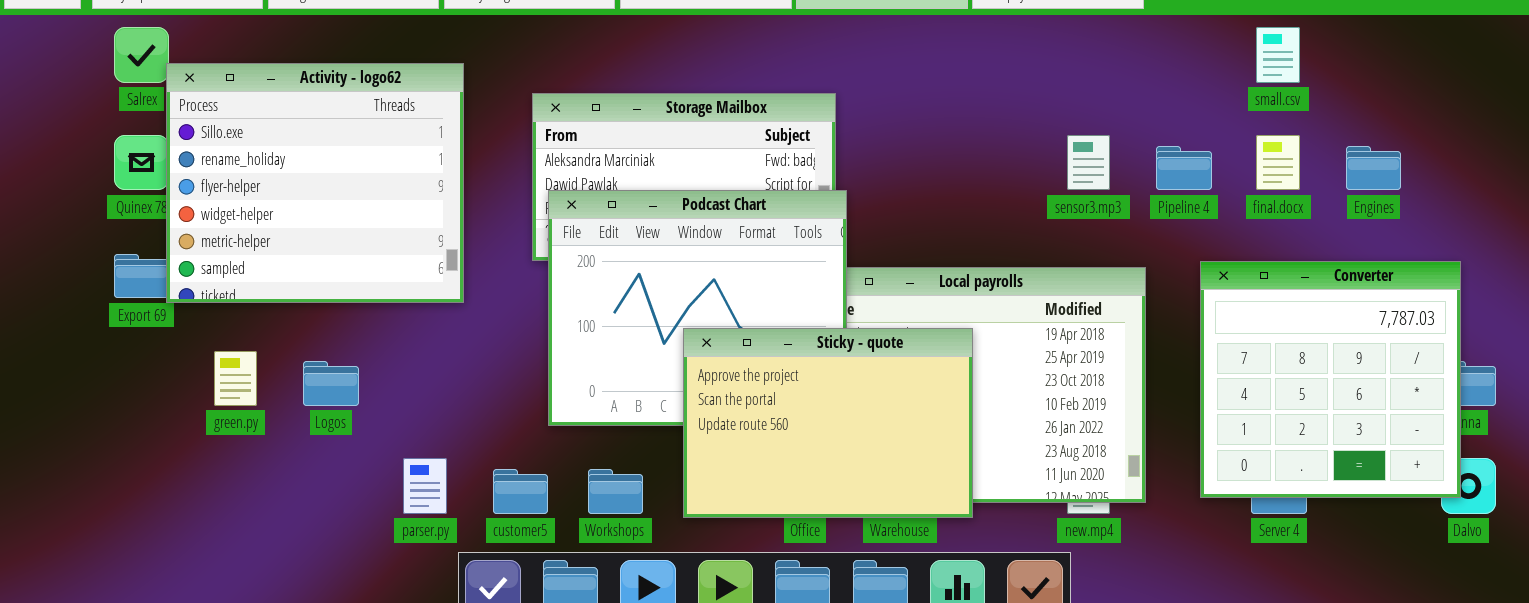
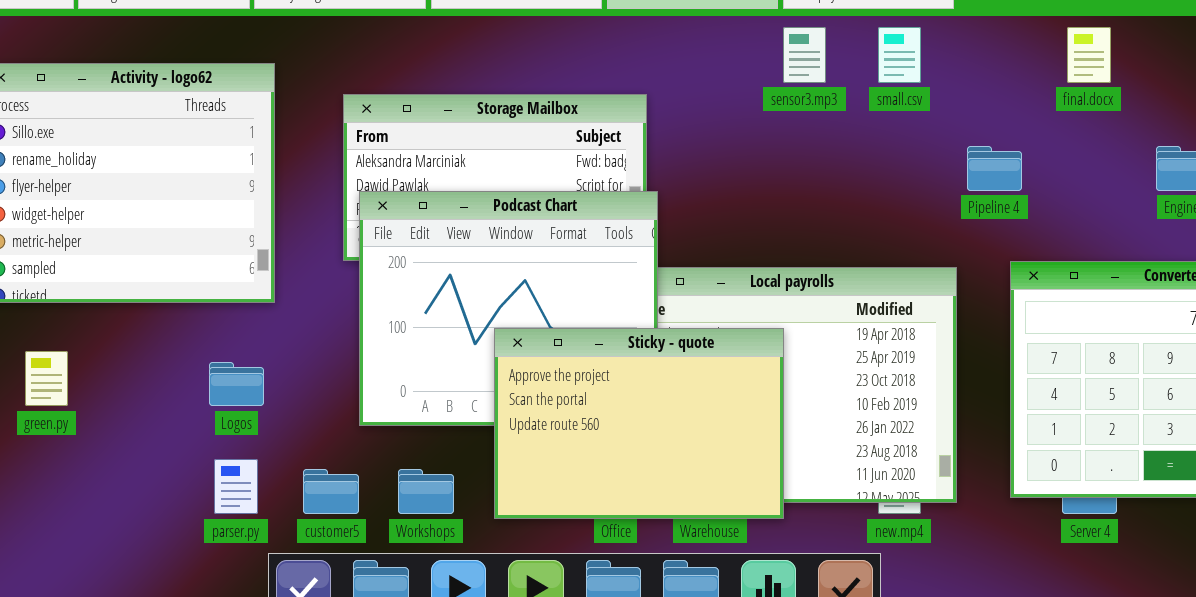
small.csv: [1256,27,1300,83] -> [878,27,921,83], moved
sensor3.mp3: [1067,135,1110,190] -> [783,27,826,83], moved
final.docx: [1256,135,1300,190] -> [1067,27,1111,83], moved
Logos: [303,361,359,406] -> [209,362,264,406], moved

